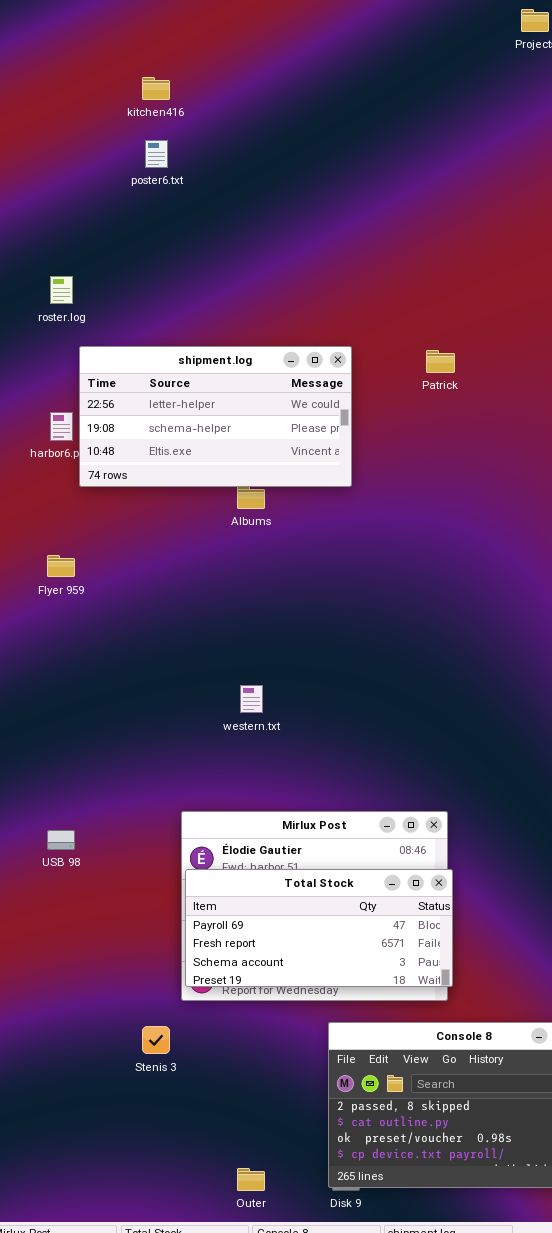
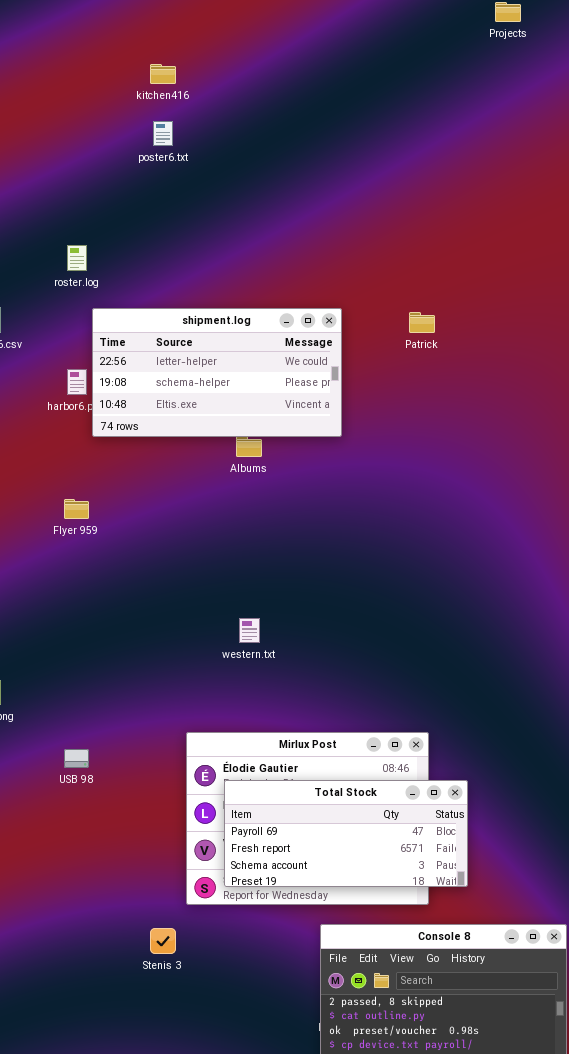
Total Stock: [185,869,453,987] -> [224,780,468,887], moved

